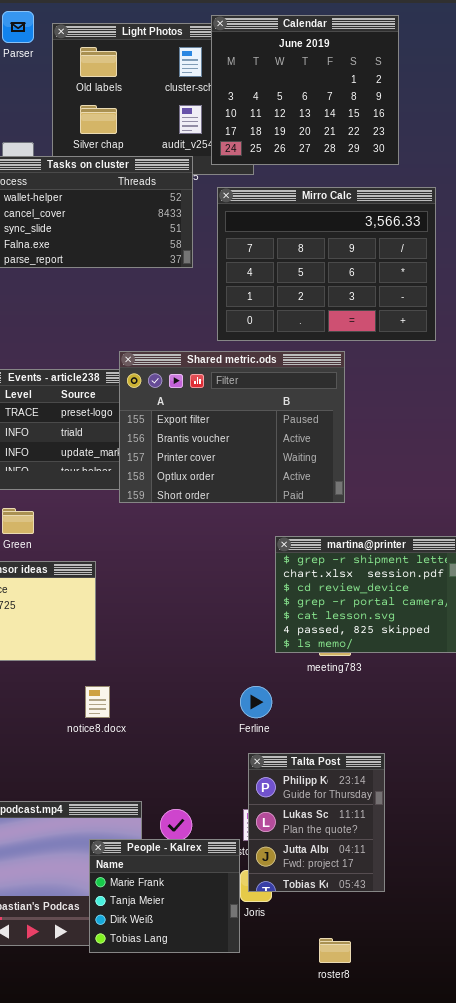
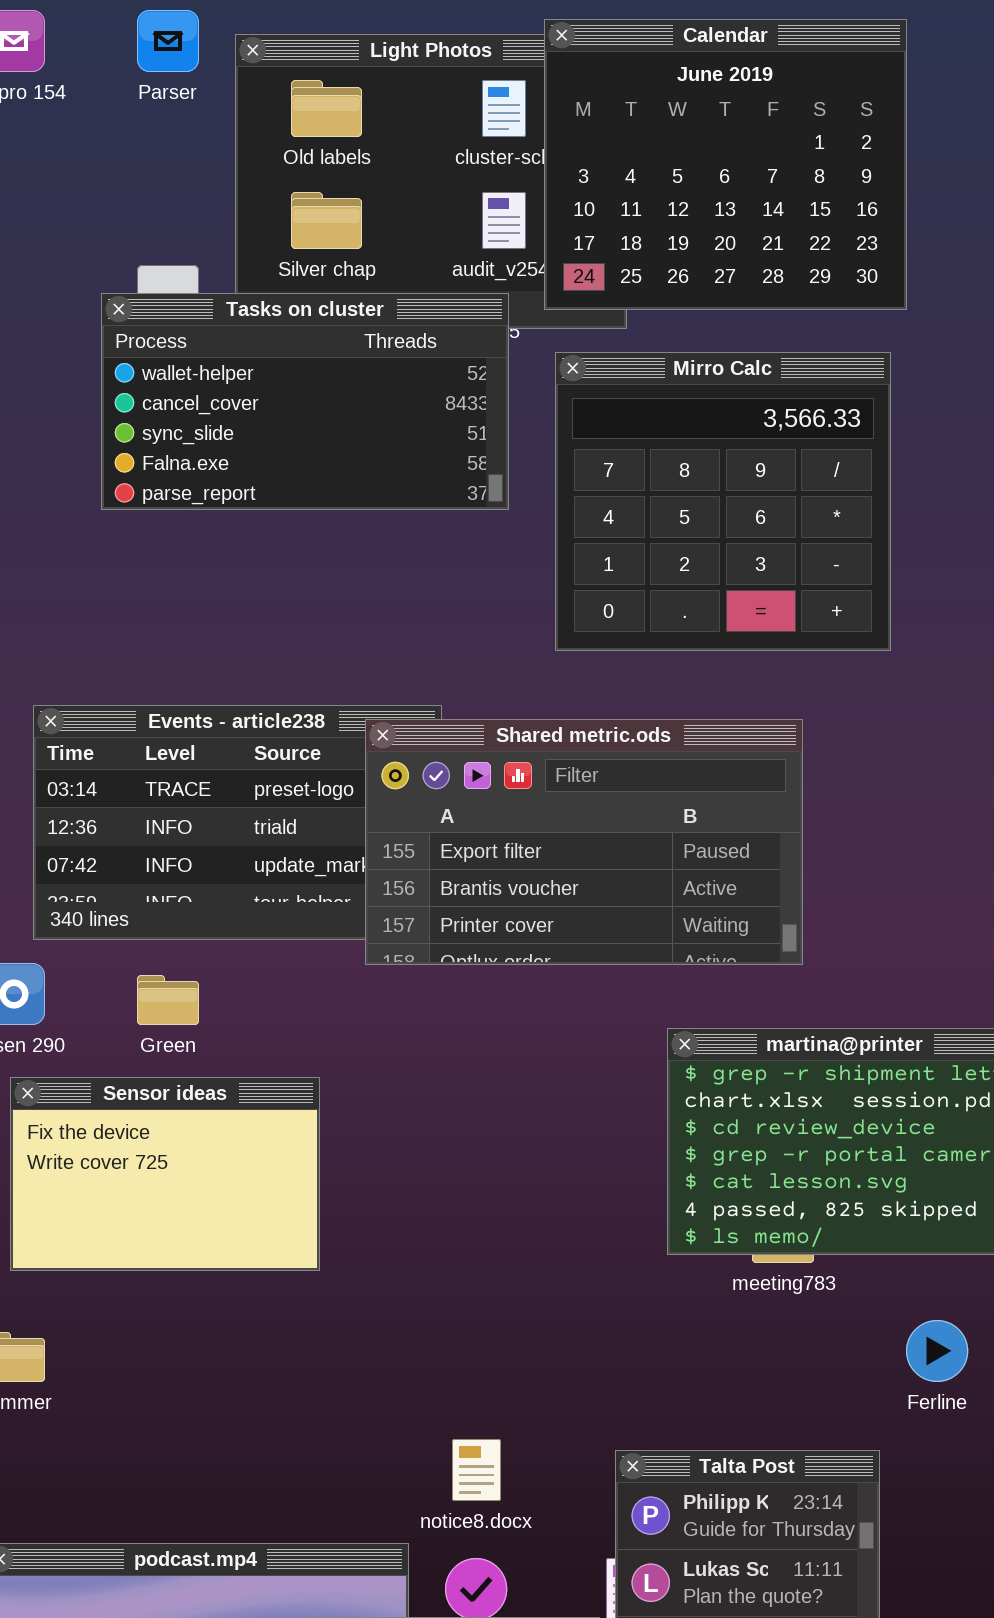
Mirro Calc: [217,187,436,341] -> [555,352,891,651], resized
Shared metric.ods: [119,351,345,503] -> [365,719,803,965], resized
notice8.docx: [85,686,110,718] -> [452,1439,501,1501], moved
Ferline: [240,686,272,718] -> [906,1320,968,1382], moved

